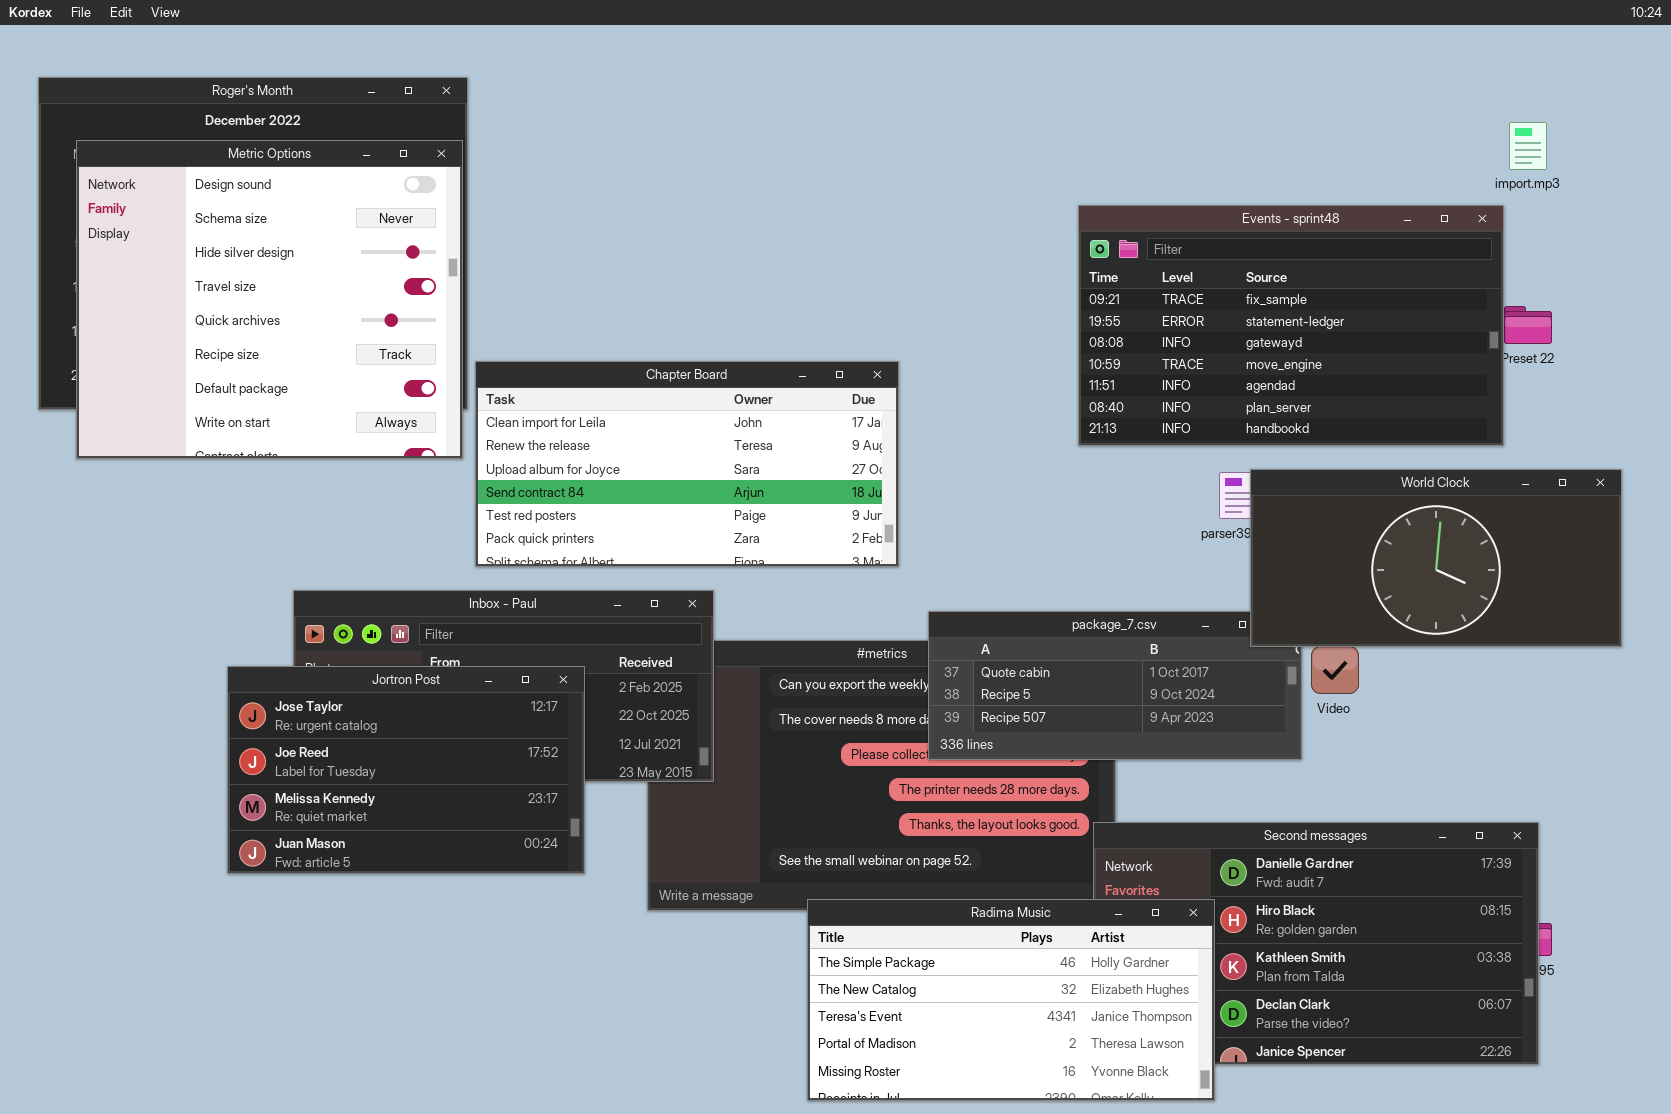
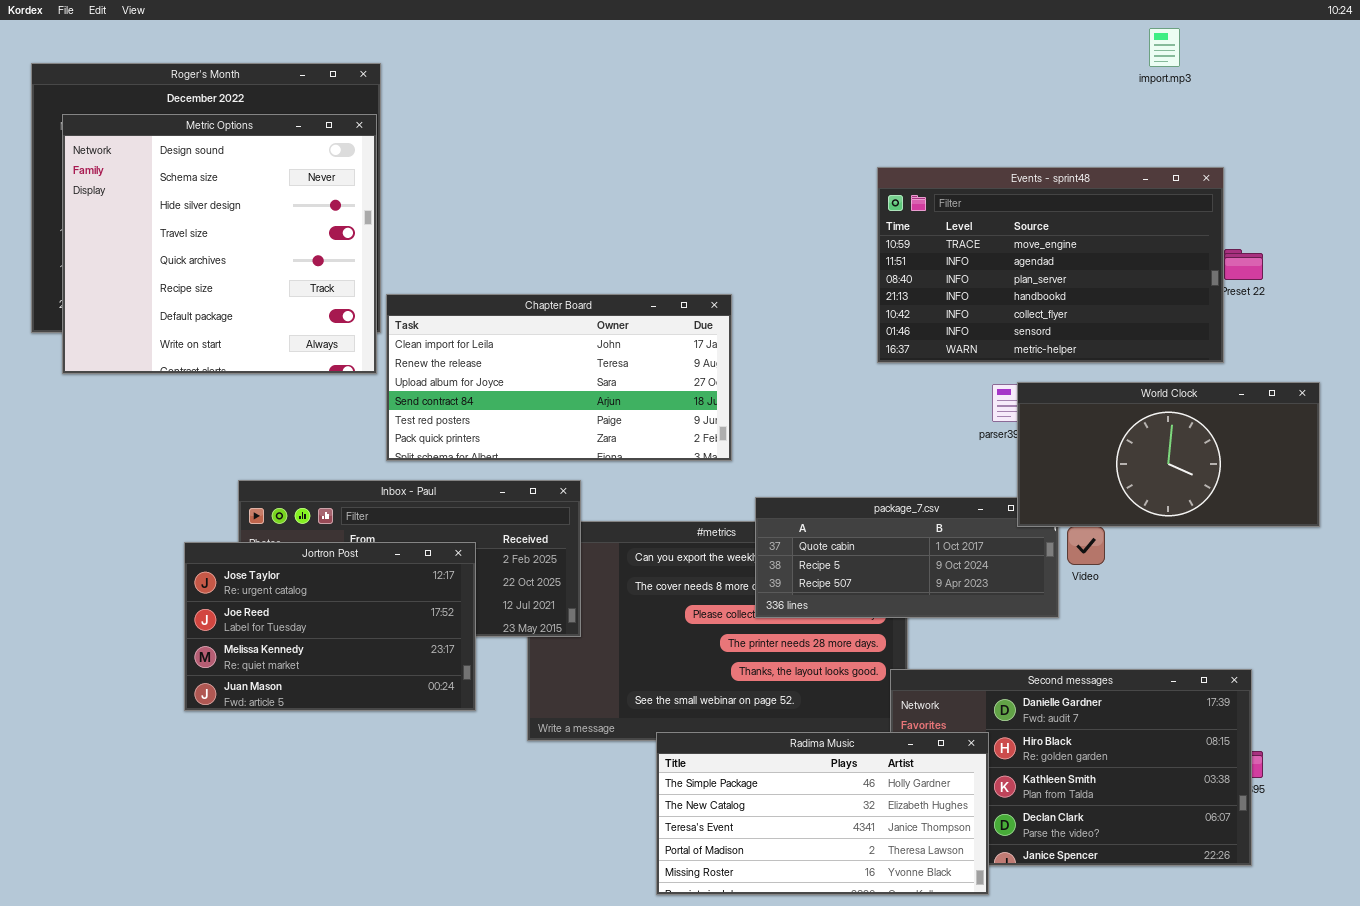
import.mp3: [1509,122,1547,170] -> [1149,28,1180,67], moved
Events - sprint48: [1078,205,1504,446] -> [877,167,1224,363], scrolled down 3 rows

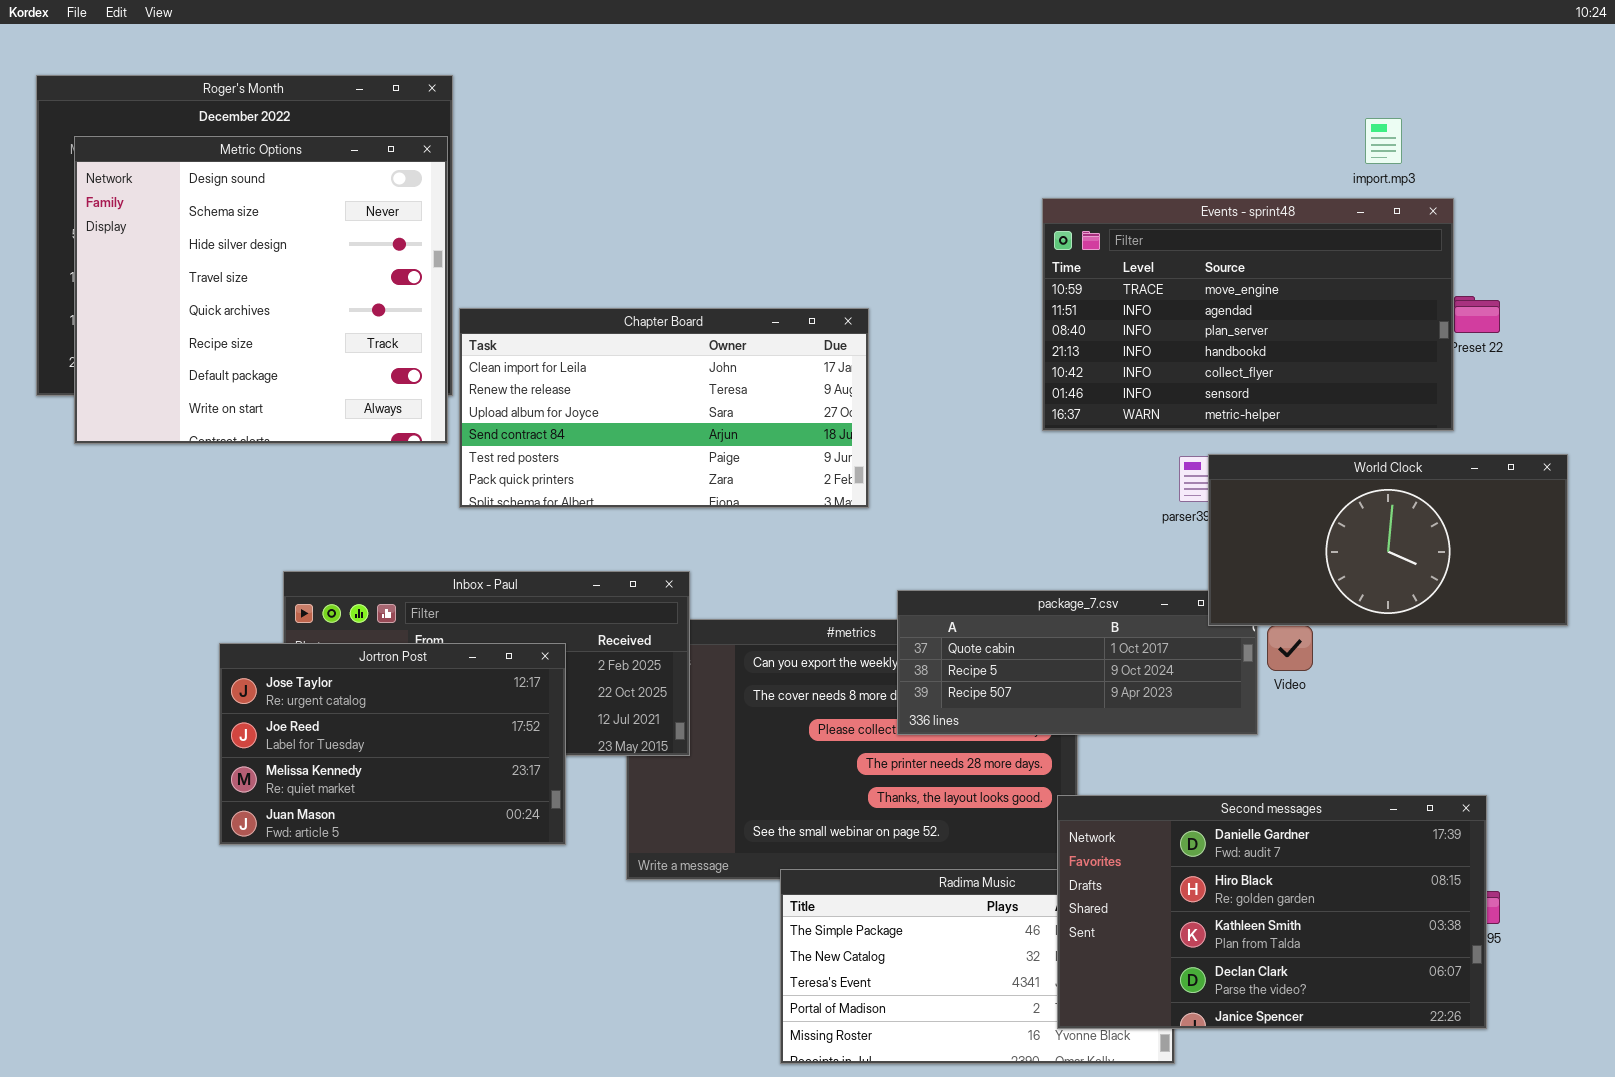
import.mp3: [1149,28,1180,67] -> [1365,118,1402,164], moved
Chapter Board: [386,294,732,461] -> [459,308,869,508], moved
Second messages: [890,669,1252,866] -> [1057,795,1487,1029], raised

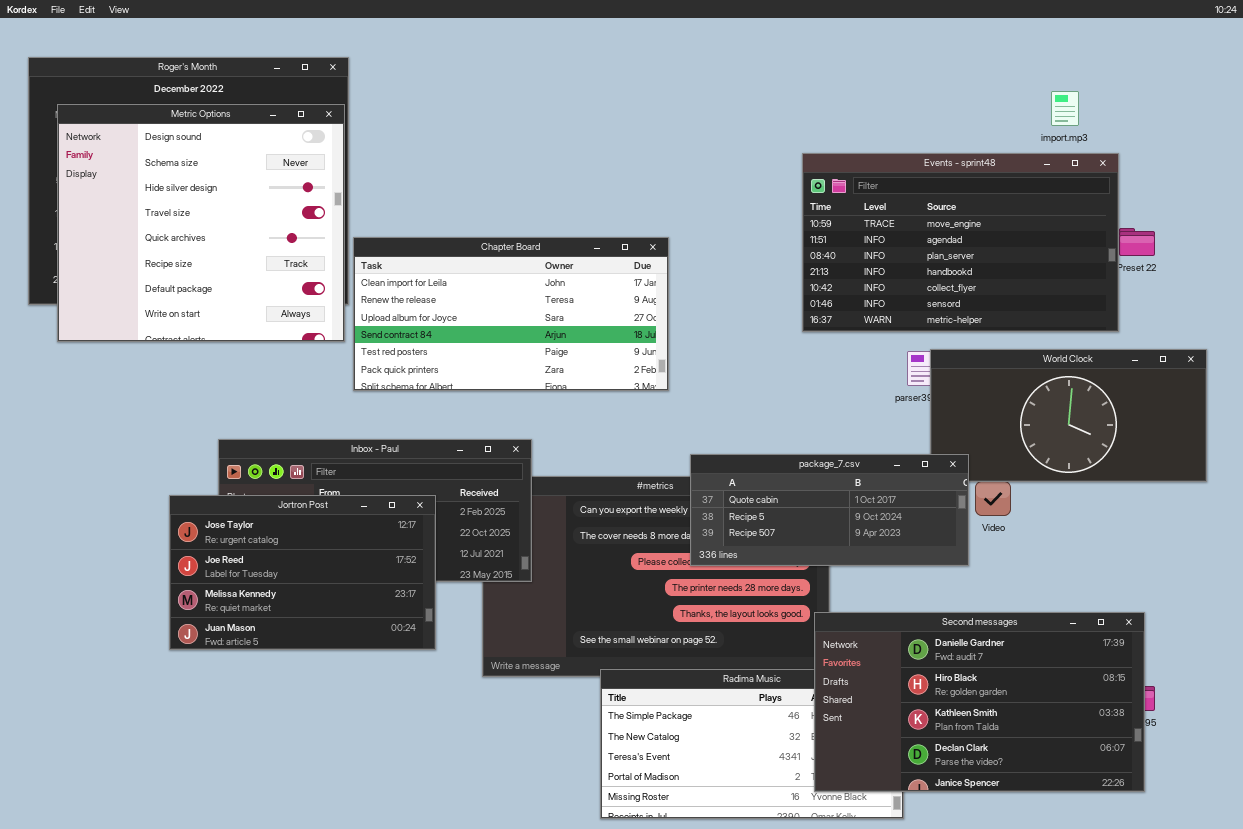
package_7.csv: [897,590,1258,735] -> [690,454,969,566], raised

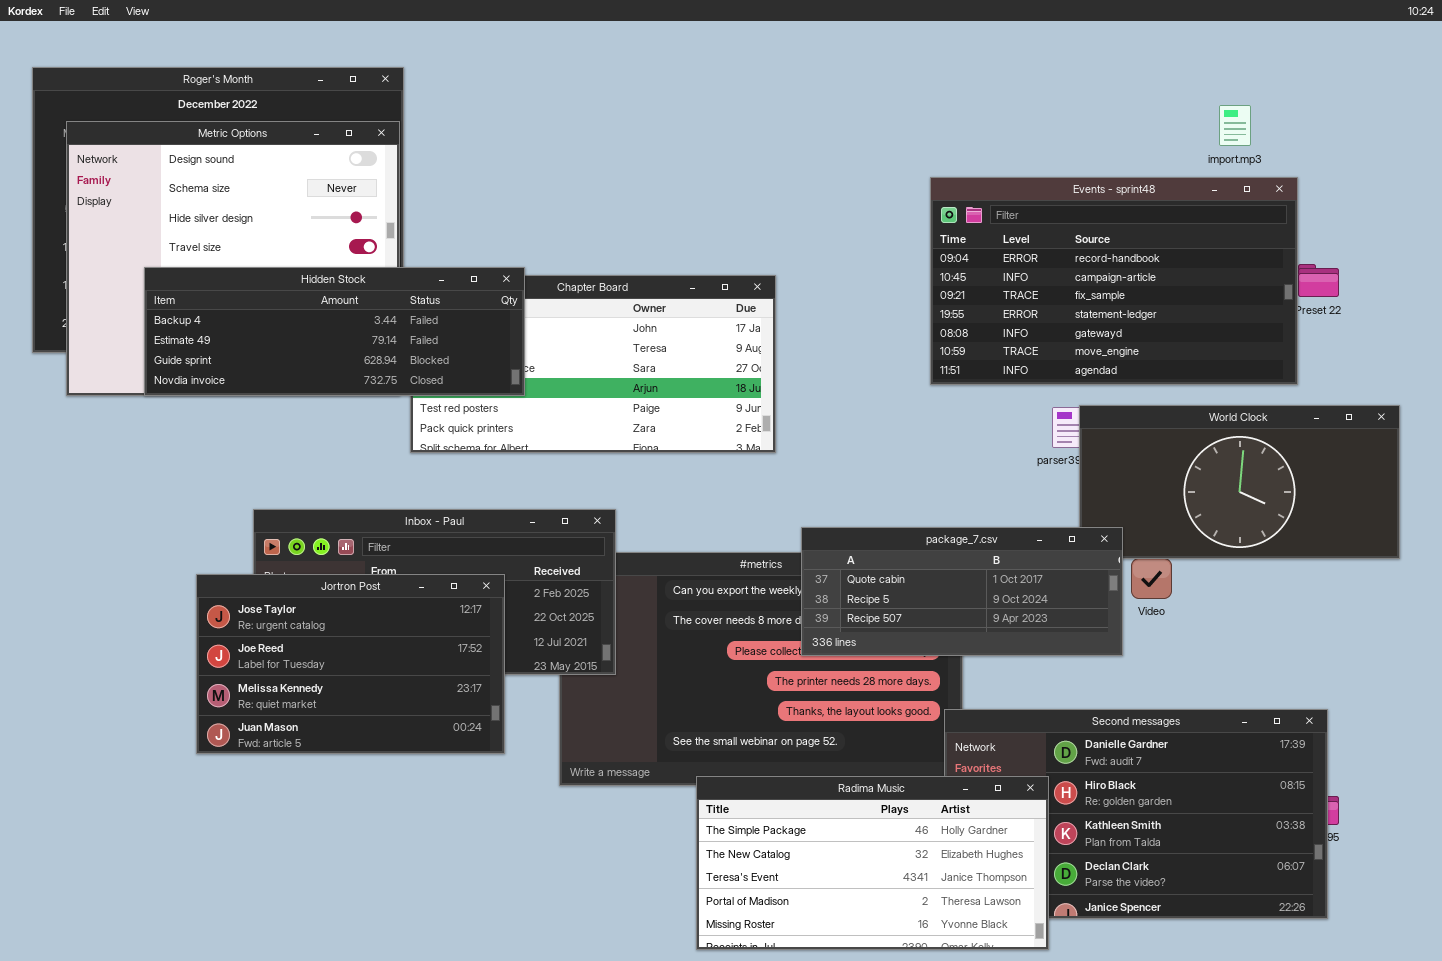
Events - sprint48: [802,153,1119,332] -> [930,177,1298,385], scrolled up 5 rows
Hidden Stock: none -> [144,267,525,396], opened
Radima Music: [600,669,904,819] -> [696,776,1049,950], raised

